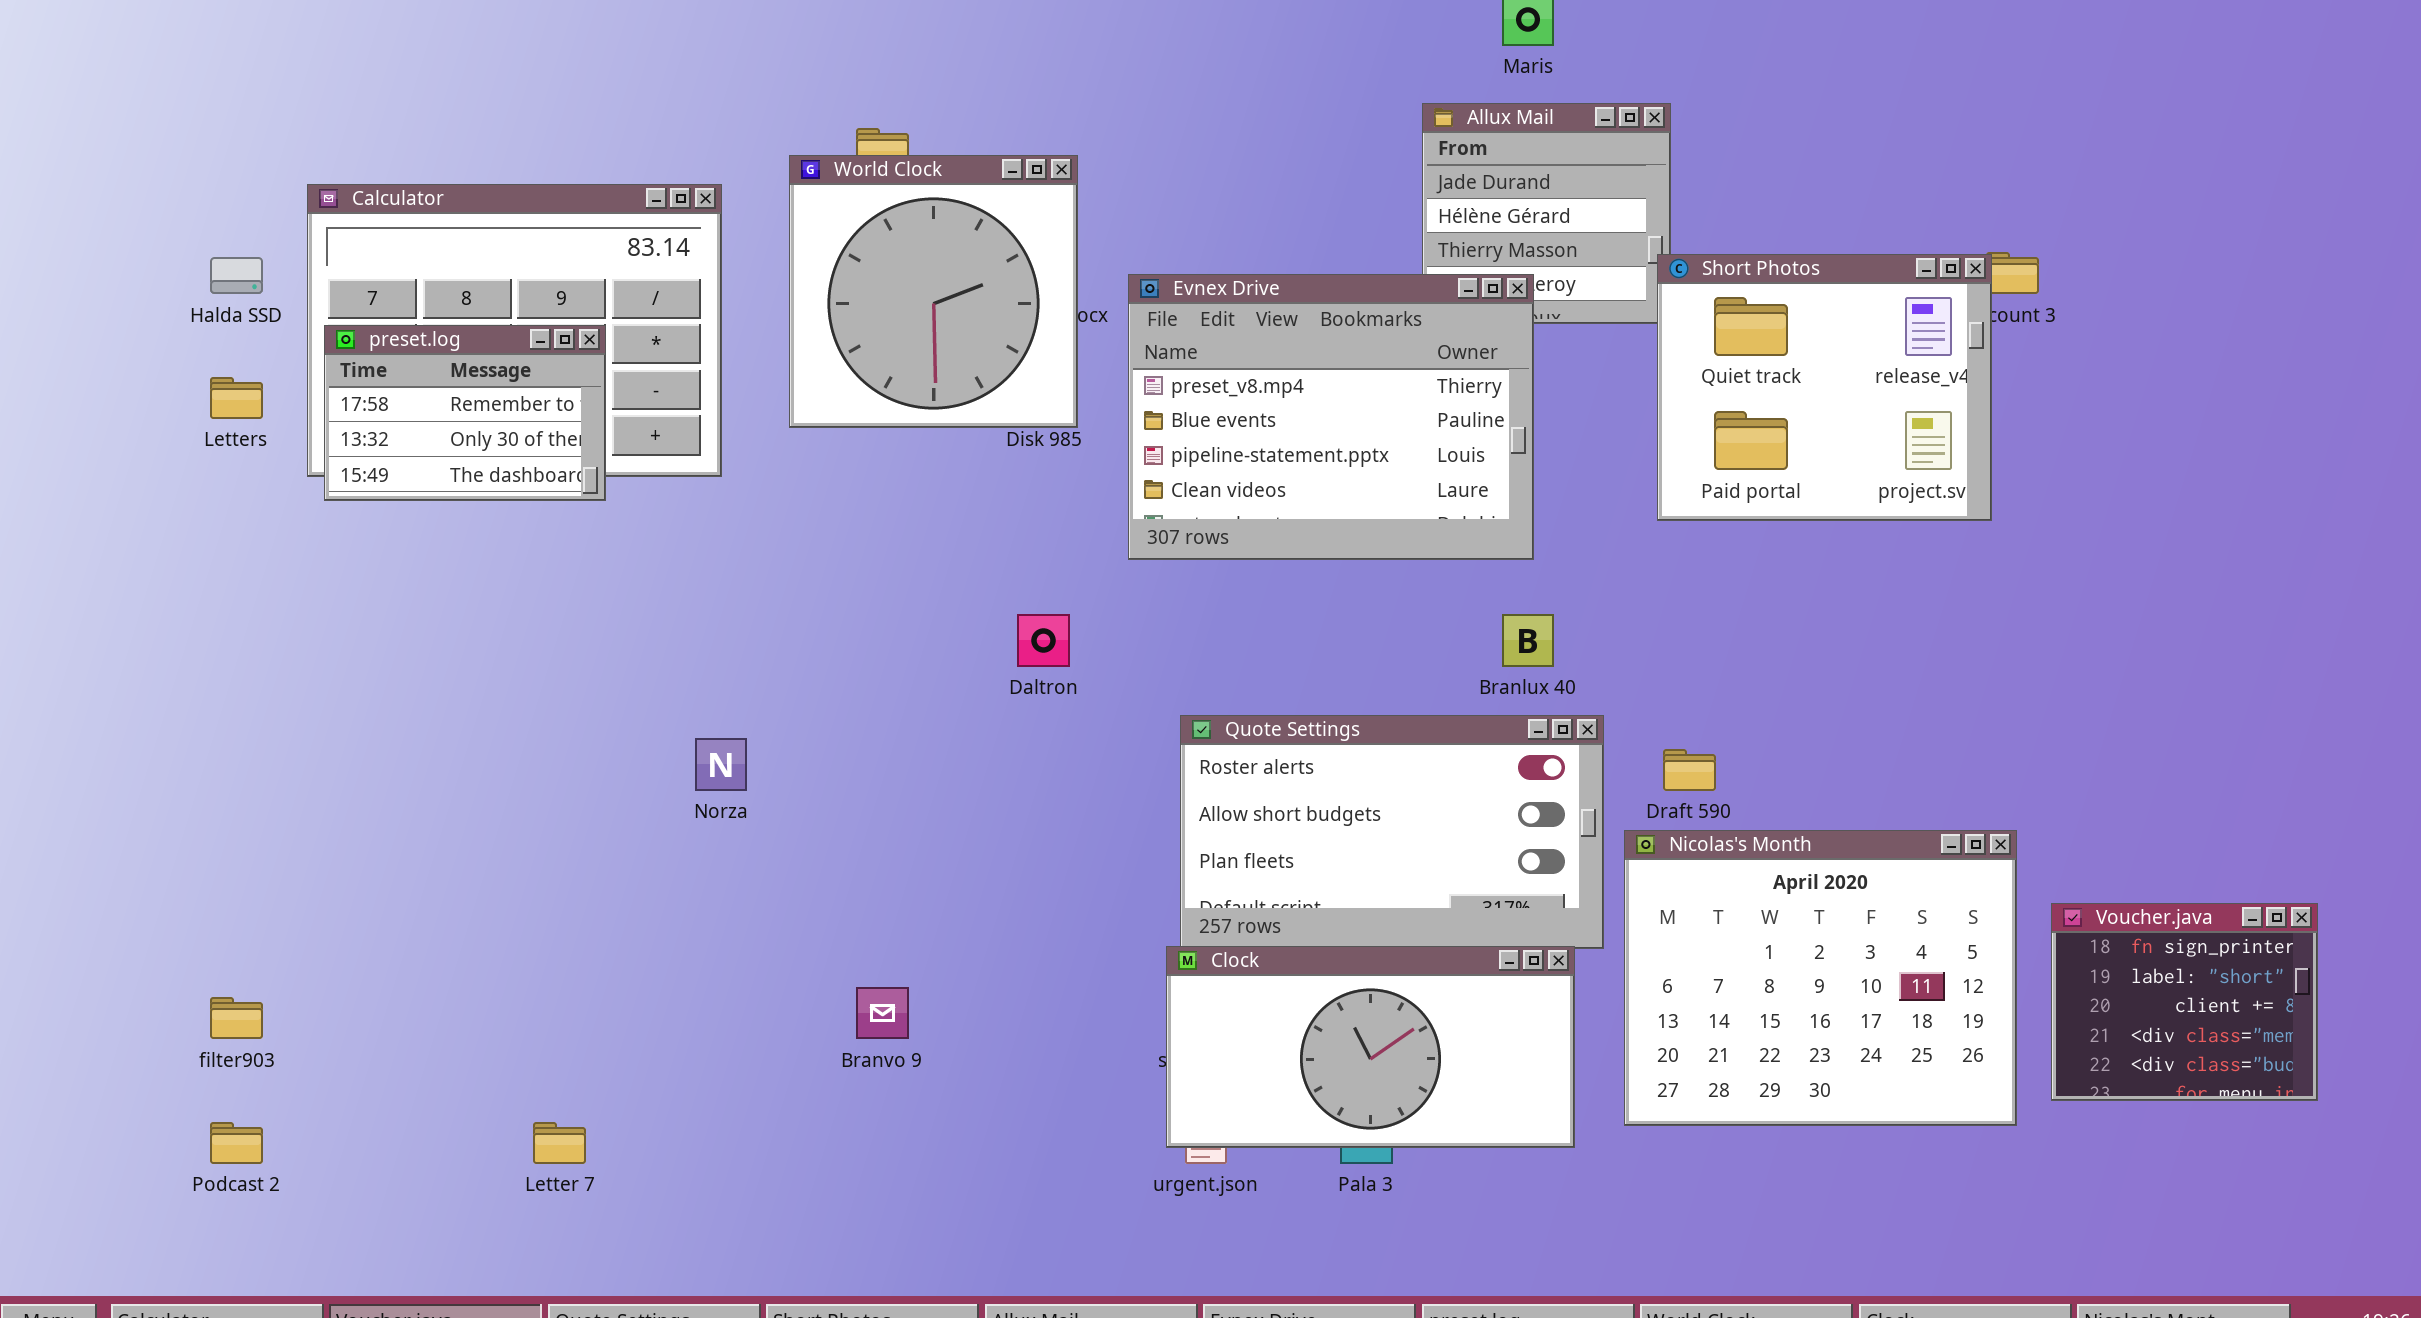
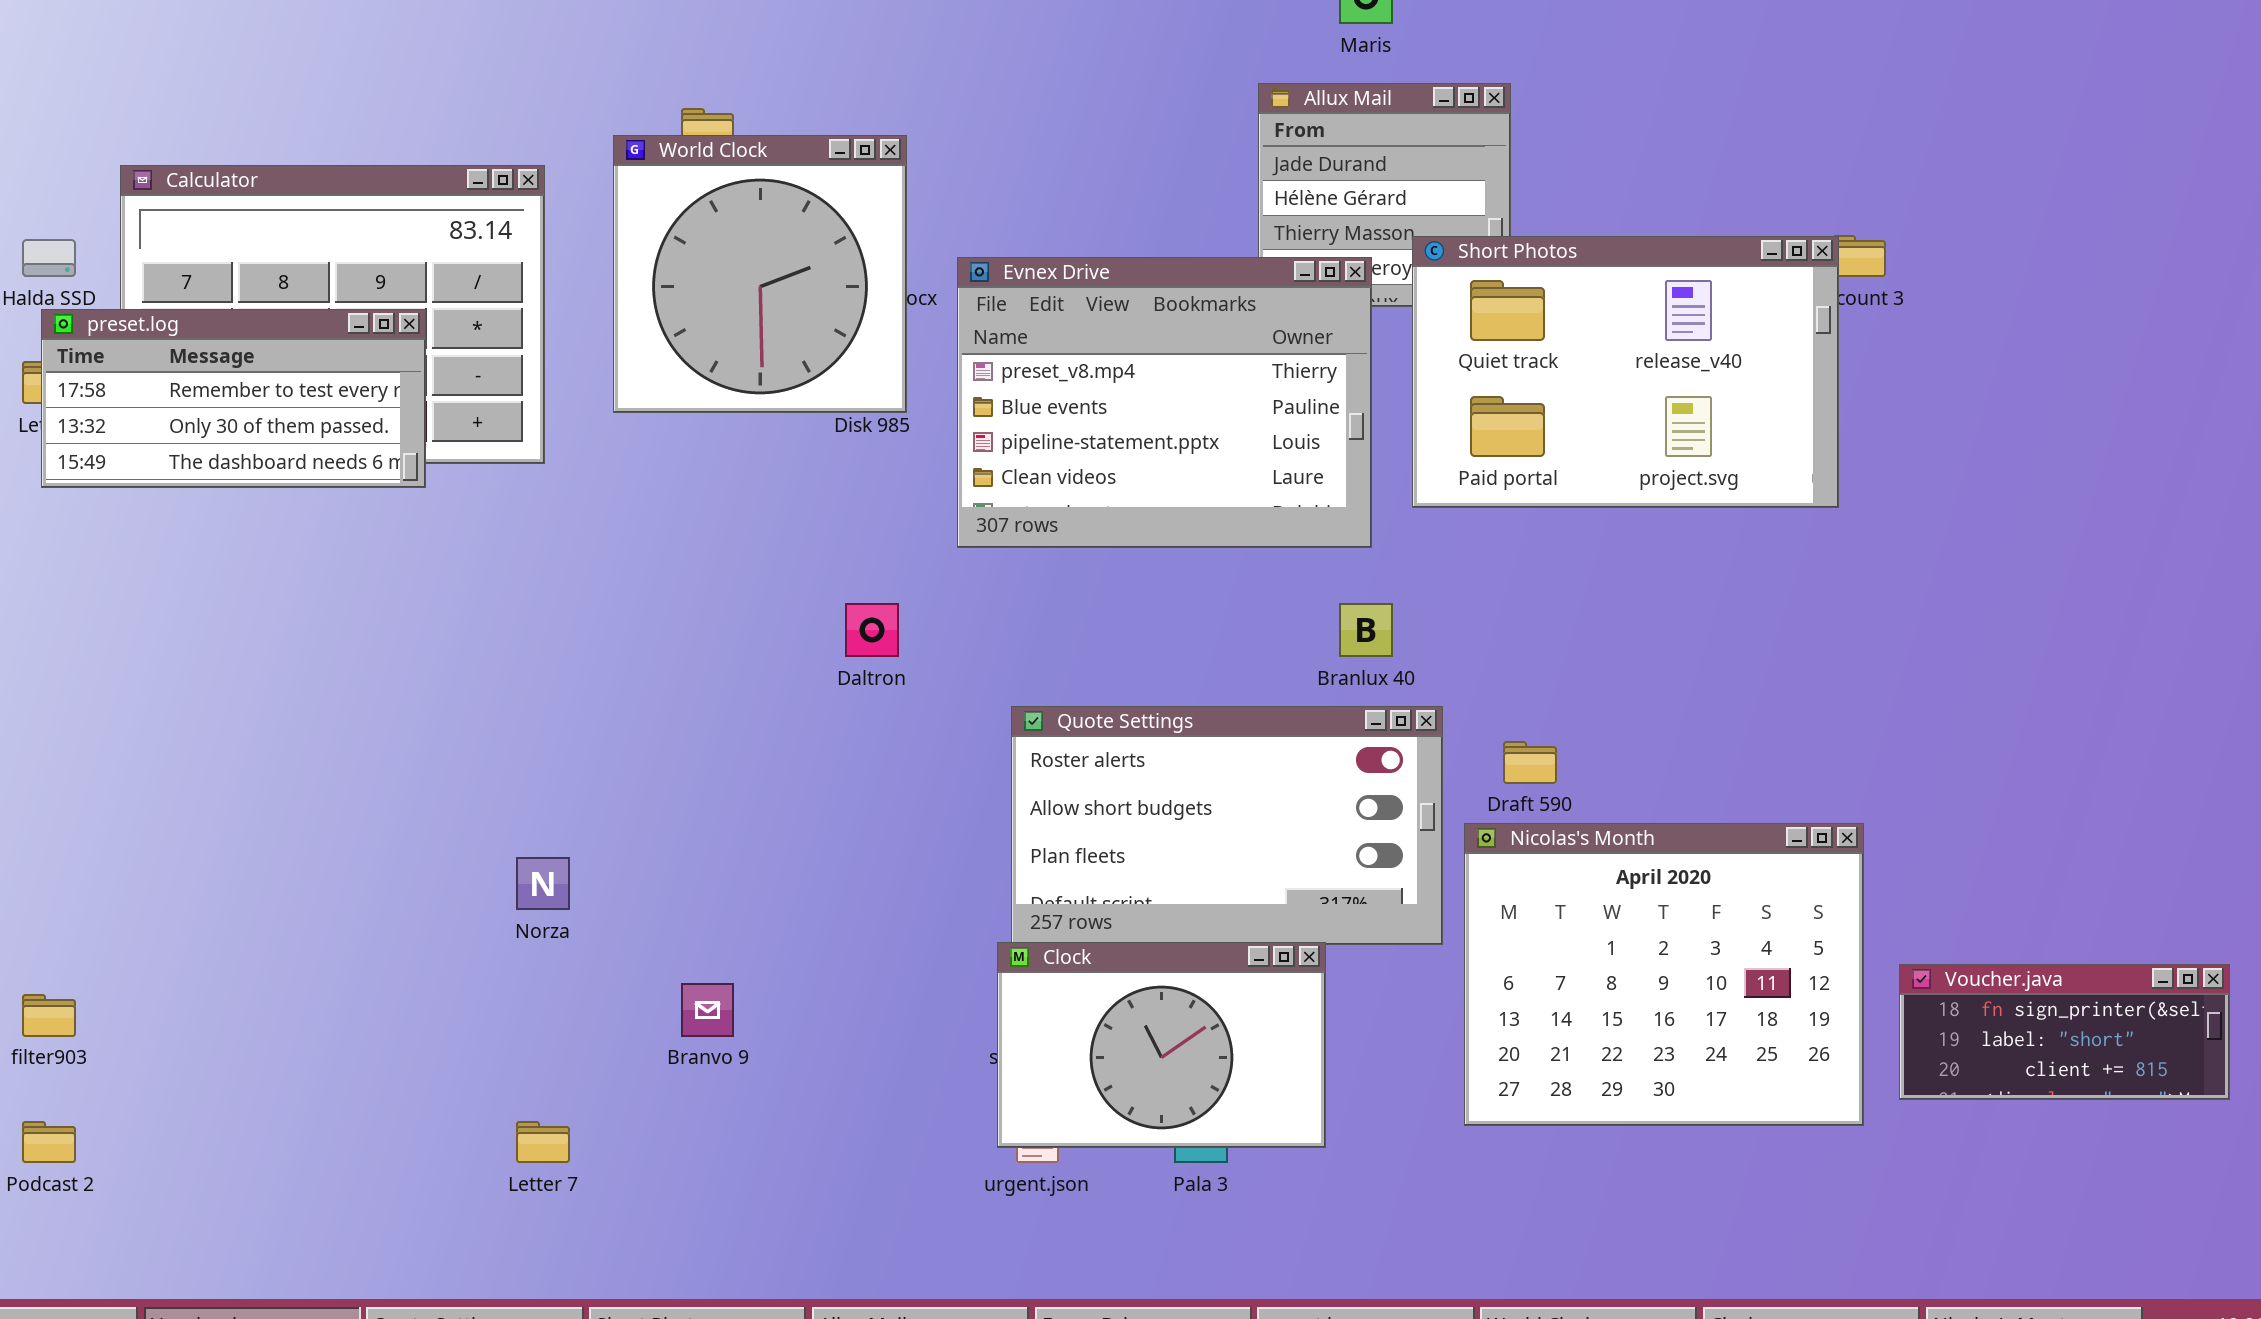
Short Photos: [1657,254,1992,521] -> [1412,236,1839,508], resized
preset.log: [324,325,606,501] -> [41,309,426,488], resized
Norza: [695,738,747,791] -> [516,857,570,910], moved
Voucher.java: [2051,903,2318,1101] -> [1899,964,2230,1100], resized
Clock: [1166,946,1575,1148] -> [997,942,1326,1148], resized
Letter 7: [533,1122,586,1164] -> [516,1121,570,1163], moved

